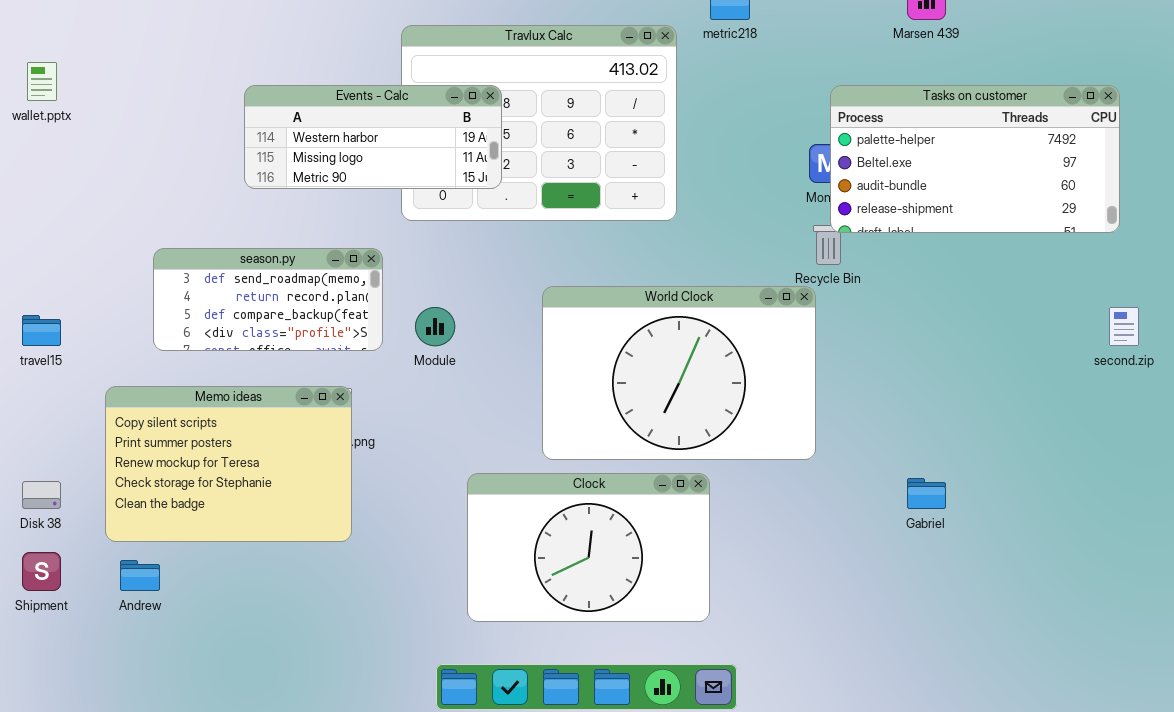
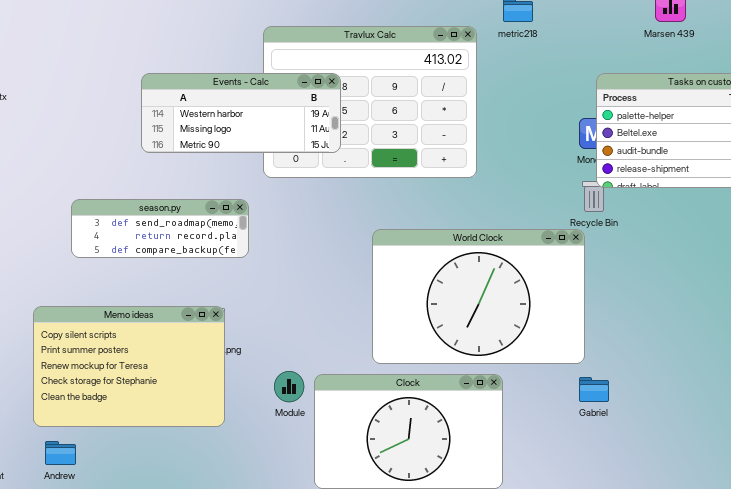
season.py: [153,248,383,351] -> [71,199,249,258], resized
Module: [415,307,455,346] -> [274,371,304,402], moved
Gabriel: [907,478,946,509] -> [579,377,609,402], moved

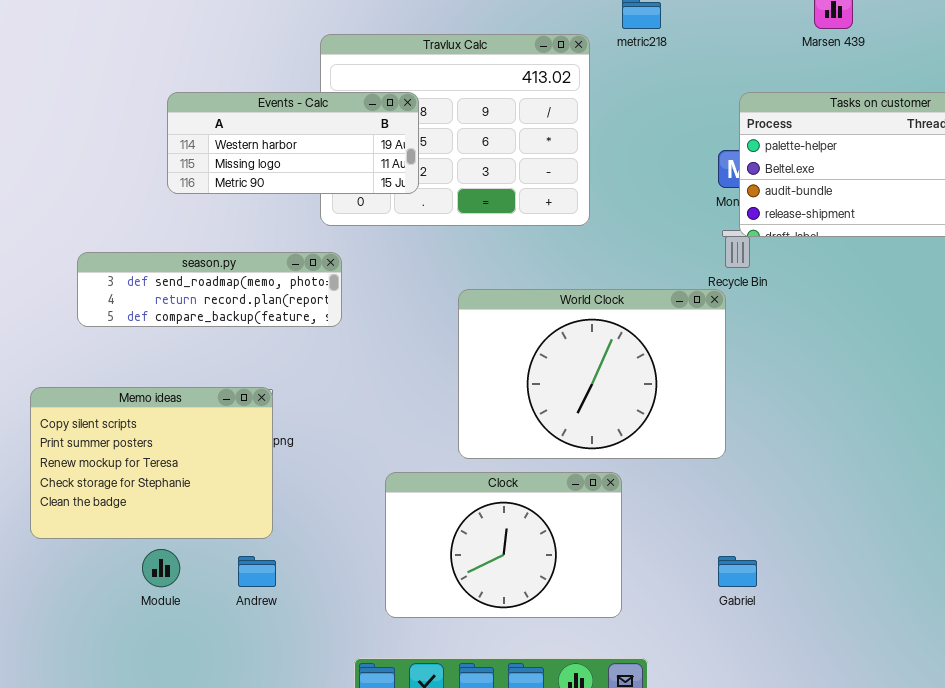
season.py: [71,199,249,258] -> [77,252,342,327], resized
Module: [274,371,304,402] -> [142,549,180,587], moved
Gabriel: [579,377,609,402] -> [718,556,757,587], moved
Andrew: [45,441,76,465] -> [238,556,276,587], moved

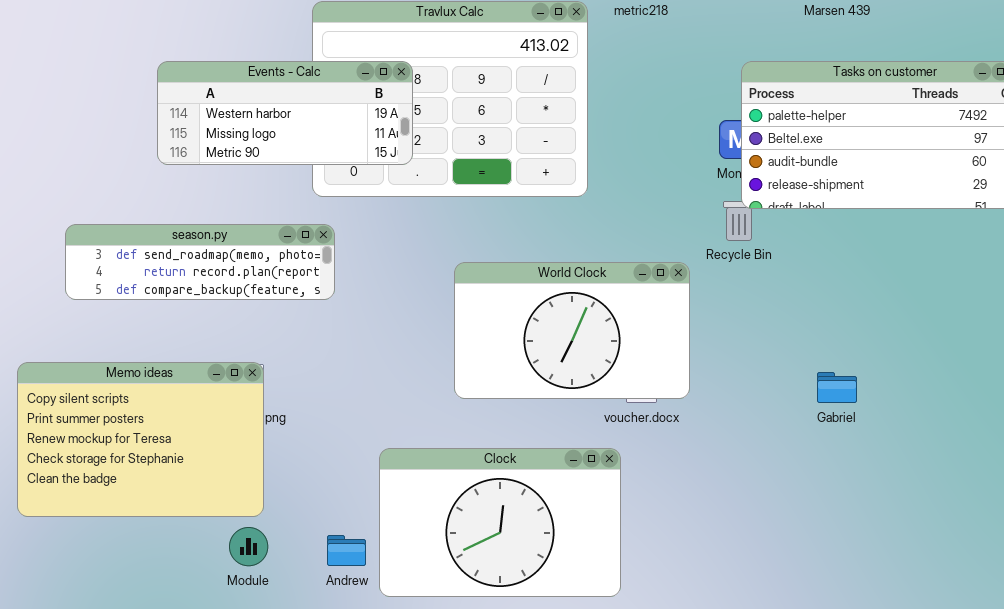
World Clock: [458,289,726,459] -> [454,262,690,399], resized
Module: [142,549,180,587] -> [229,527,268,566], moved
Andrew: [238,556,276,587] -> [327,535,366,566], moved
Gabriel: [718,556,757,587] -> [817,372,857,403], moved

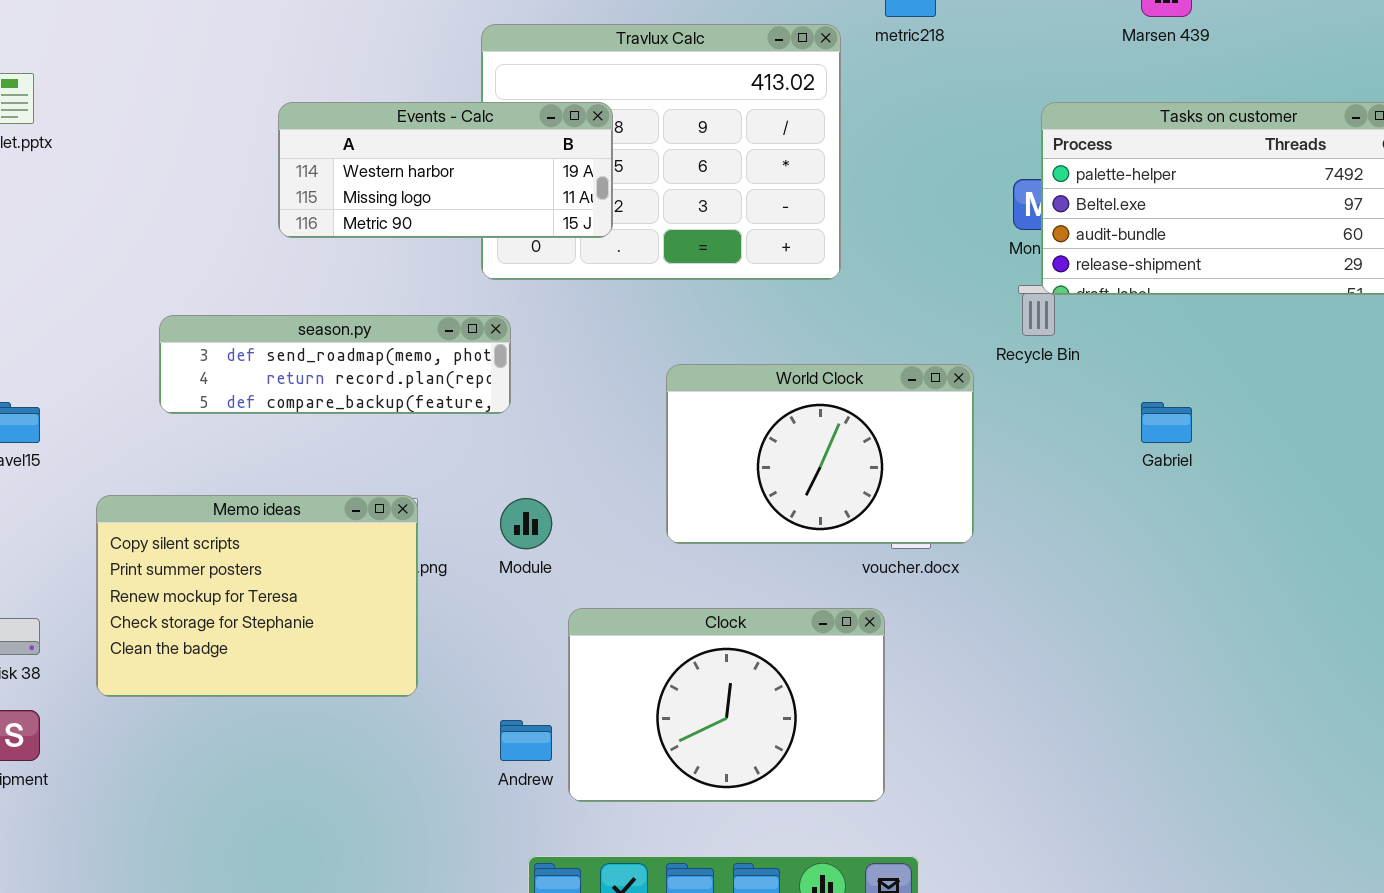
Gabriel: [817,372,857,403] -> [1141,402,1192,443], moved
Module: [229,527,268,566] -> [500,498,552,549], moved

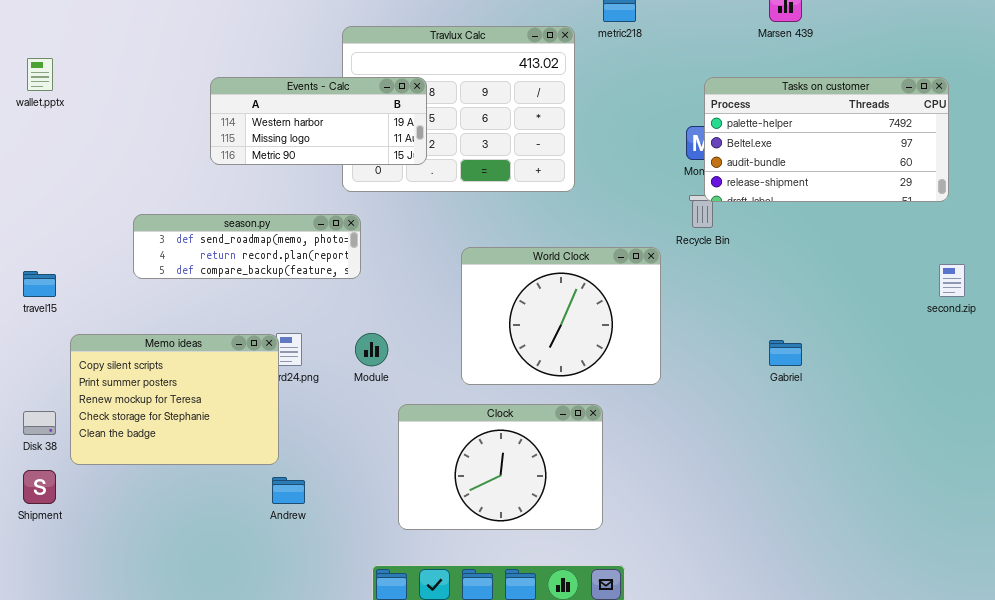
World Clock: [666,364,974,544] -> [461,247,661,385], resized
Gabriel: [1141,402,1192,443] -> [769,340,802,366], moved
Memo ideas: [96,495,418,697] -> [70,334,279,465], moved
Andrew: [500,720,552,761] -> [272,477,305,504], moved

